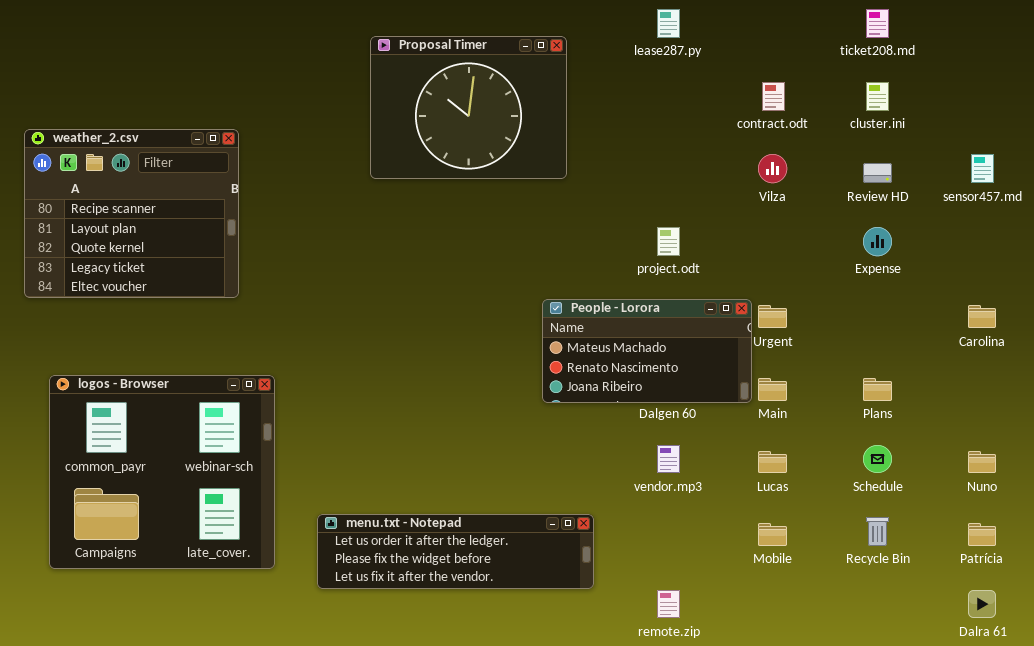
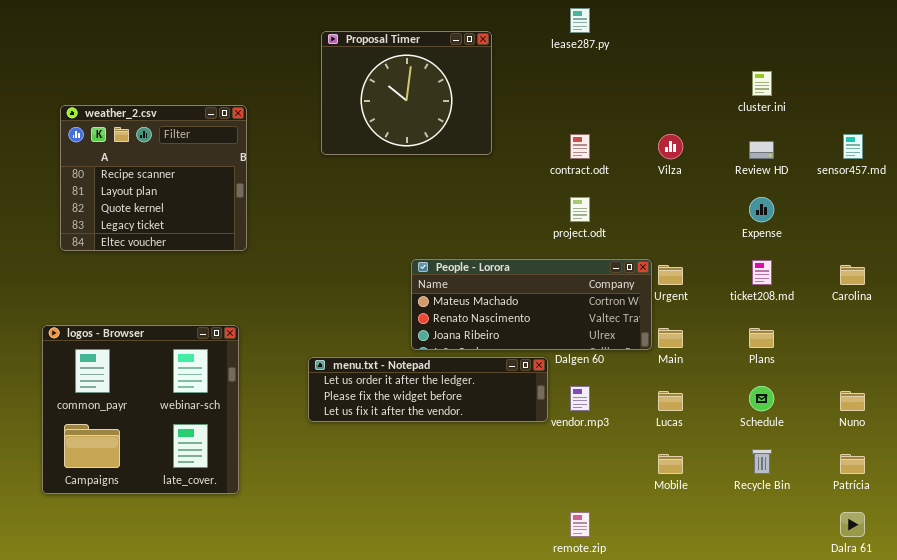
ticket208.md: [866,9,889,38] -> [752,260,772,285], moved
contract.odt: [762,82,785,111] -> [570,134,590,159], moved
weather_2.csv: [24,129,239,298] -> [60,105,247,251], moved
People - Lorora: [542,299,752,403] -> [411,259,652,350], resized
menu.txt - Notepad: [317,514,594,589] -> [308,357,548,422], moved

